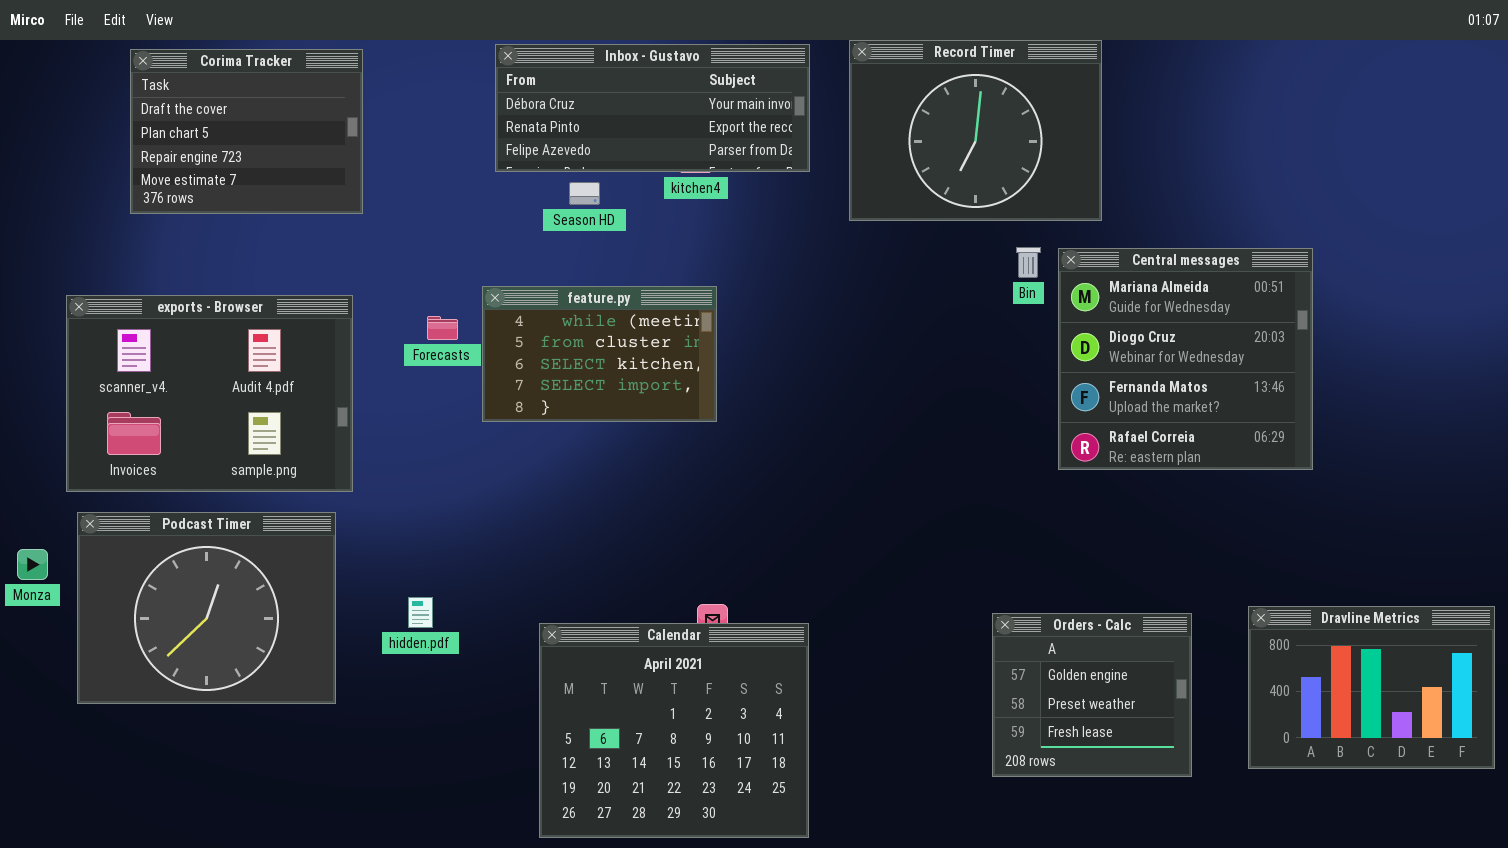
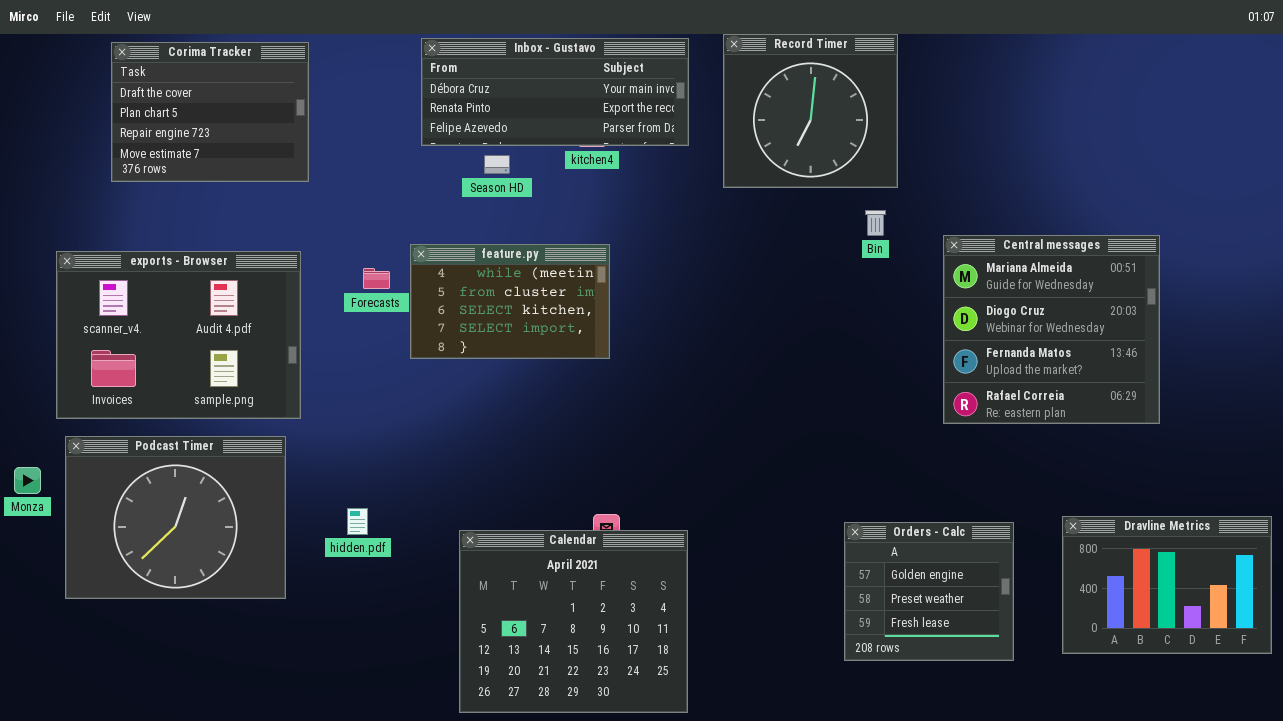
Record Timer: [849,40,1102,221] -> [723,34,898,188], resized
Central messages: [1058,248,1313,470] -> [943,235,1160,424], moved

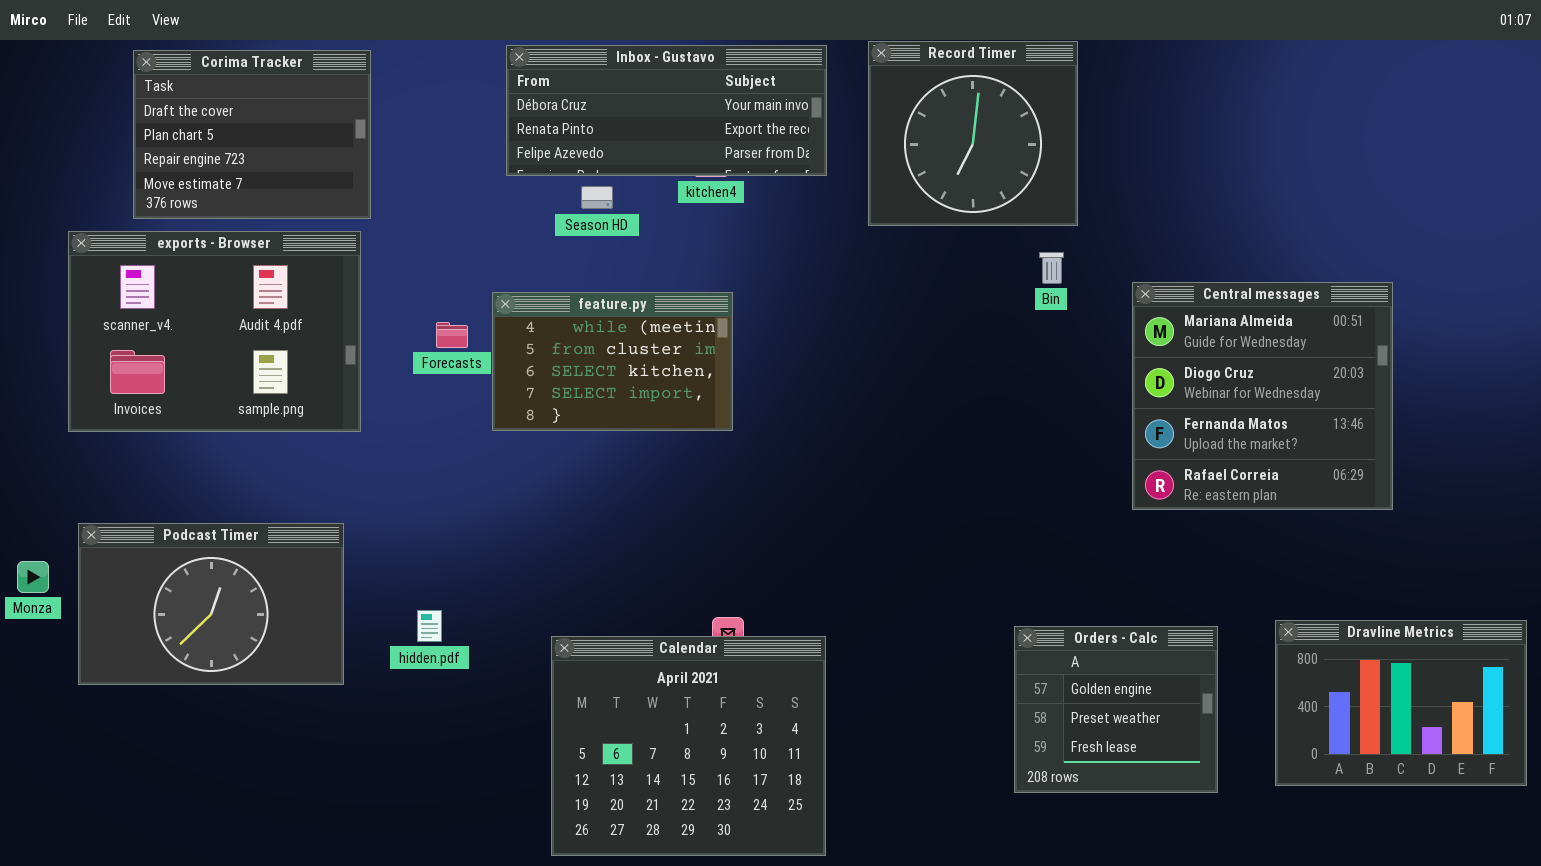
exports - Browser: [56,251,301,419] -> [68,231,361,432], moved
Podcast Timer: [65,436,286,599] -> [78,523,344,685], resized

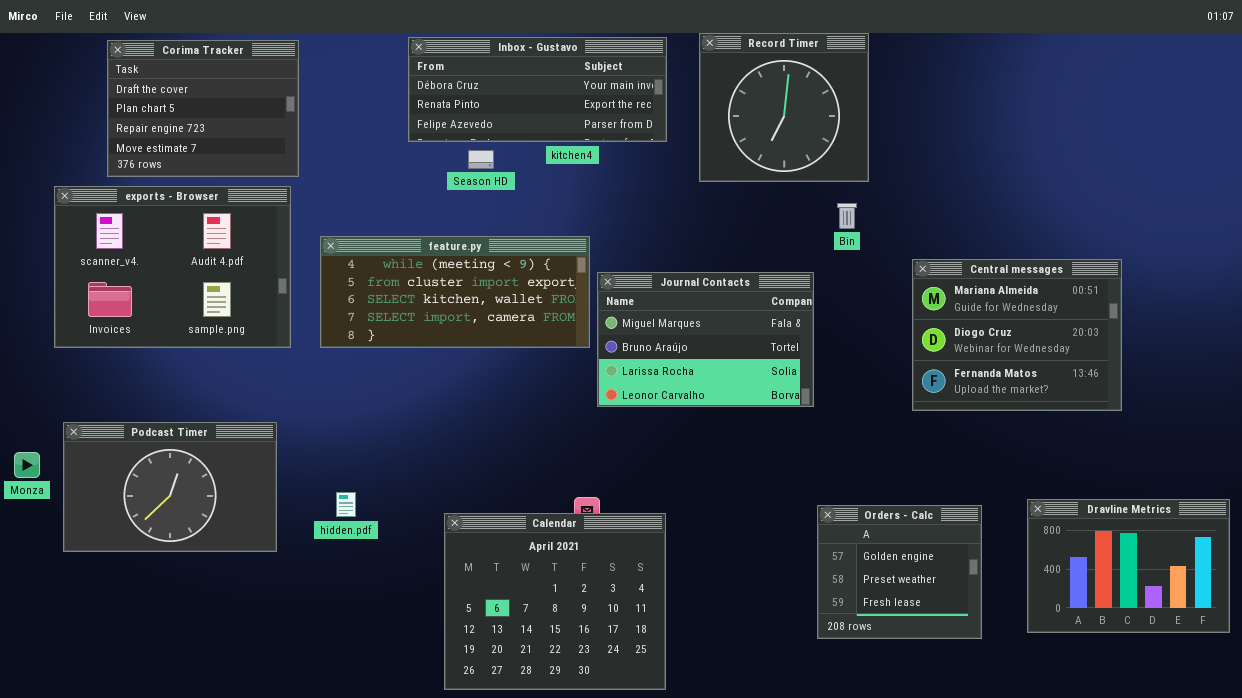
Central messages: [1132,282,1393,510] -> [912,259,1122,411], resized
feature.py: [492,292,733,431] -> [320,236,590,348], resized
Journal Contacts: none -> [597,272,814,407], opened

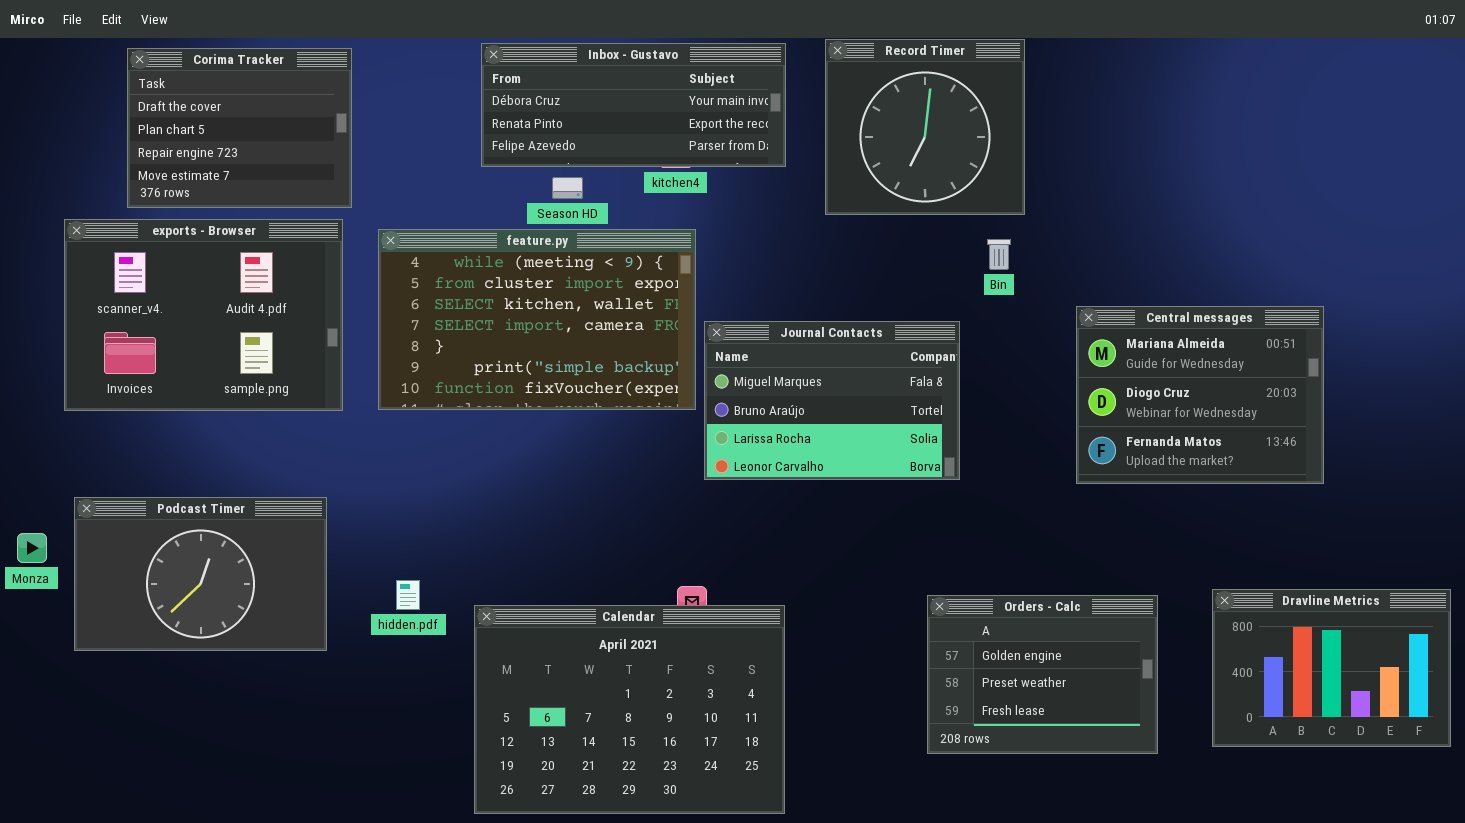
feature.py: [320,236,590,348] -> [378,229,696,410], resized
Orders - Calc: [817,505,982,639] -> [927,595,1158,754], resized
Calendar: [444,513,666,690] -> [474,605,785,814], resized

